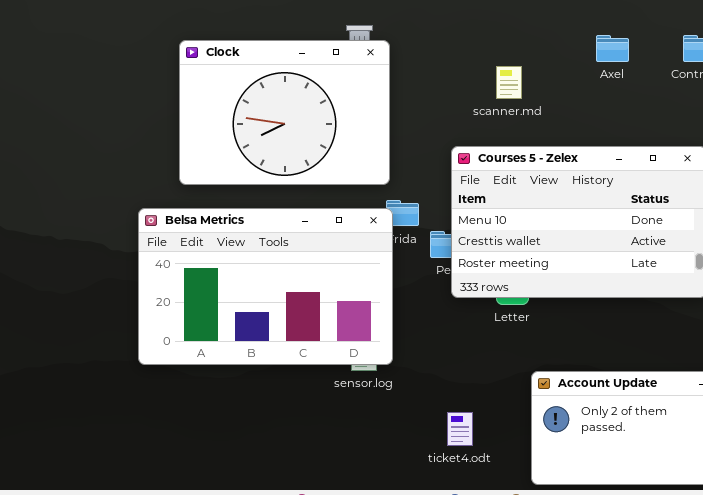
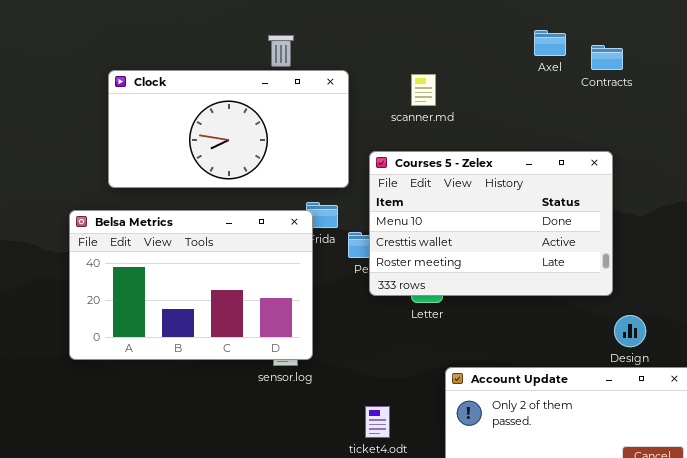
Axel: [596,35,629,62] -> [534,30,566,56], moved
Clock: [179,40,390,185] -> [108,70,349,188], resized

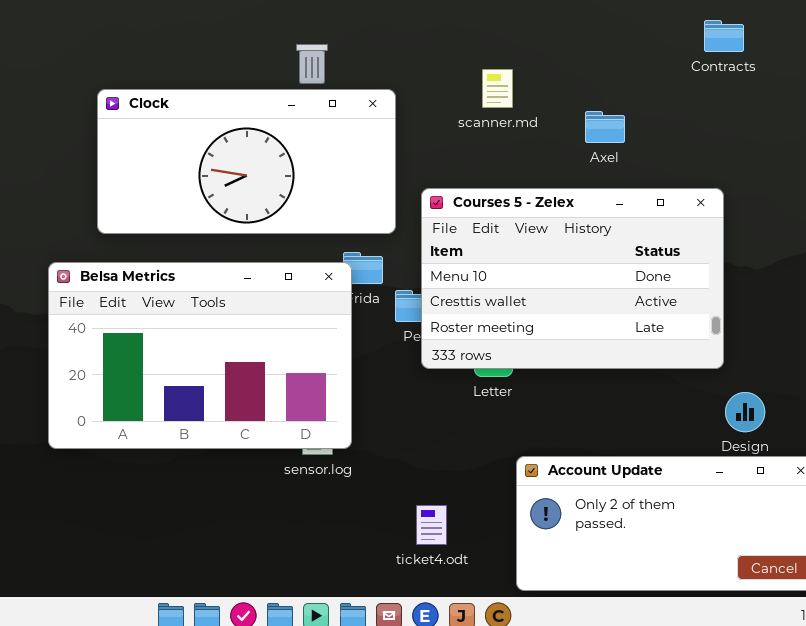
Axel: [534,30,566,56] -> [585,111,625,143], moved
Contracts: [591,45,623,70] -> [704,20,744,52], moved
scanner.md: [411,74,436,106] -> [482,69,513,108], moved

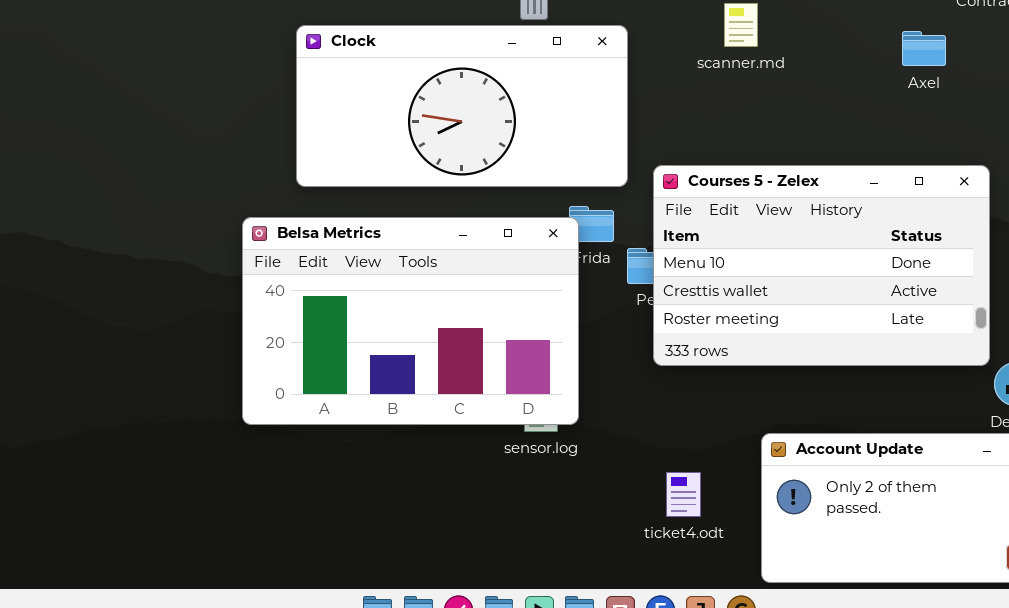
Axel: [585,111,625,143] -> [902,31,946,66], moved
Courses 5 - Zelex: [421,188,724,369] -> [653,165,990,366], moved
ticket4.odt: [416,505,447,545] -> [666,472,701,517], moved

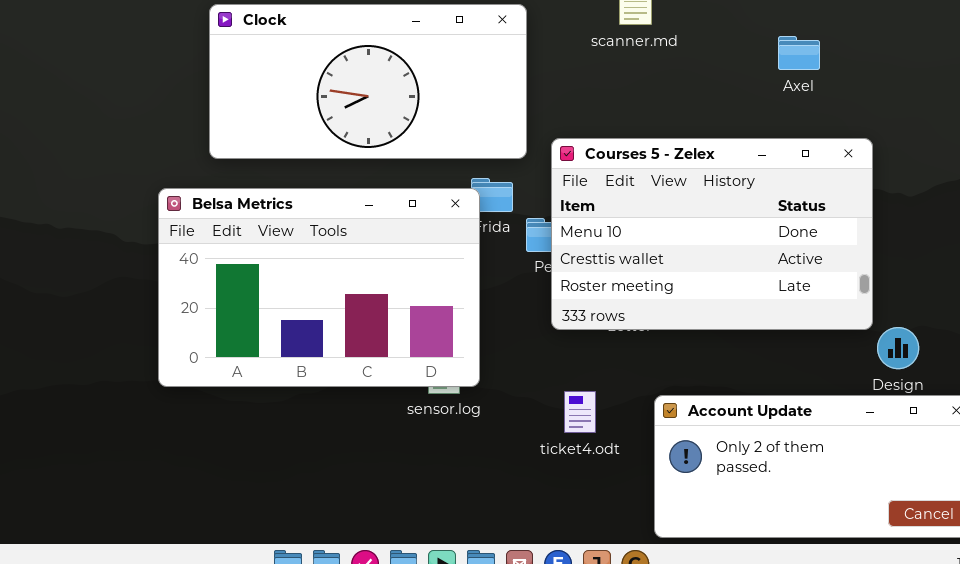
Axel: [902,31,946,66] -> [778,36,820,70], moved
ticket4.odt: [666,472,701,517] -> [564,391,596,433], moved

